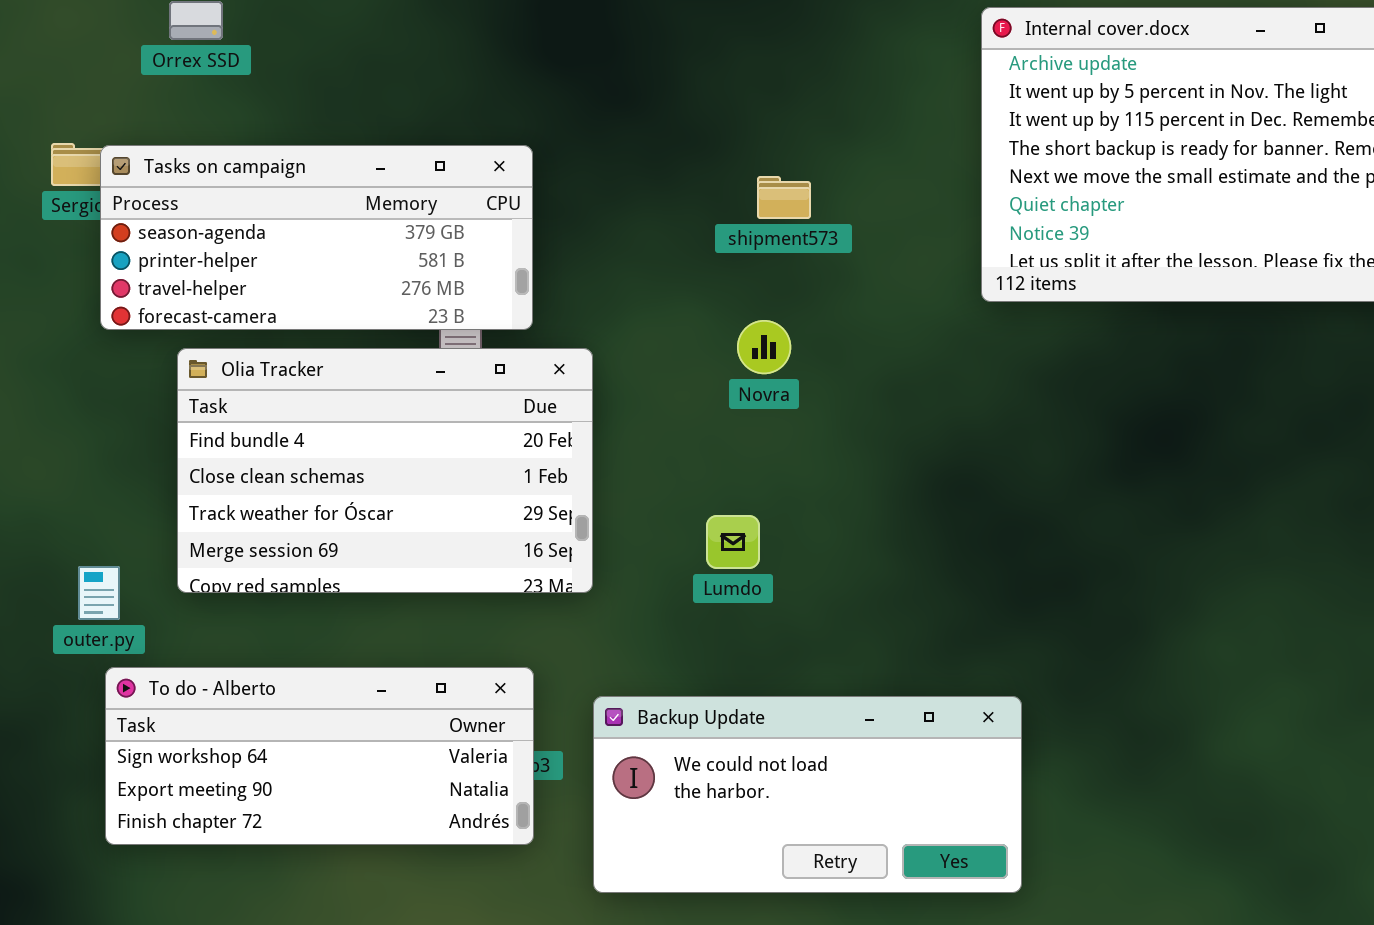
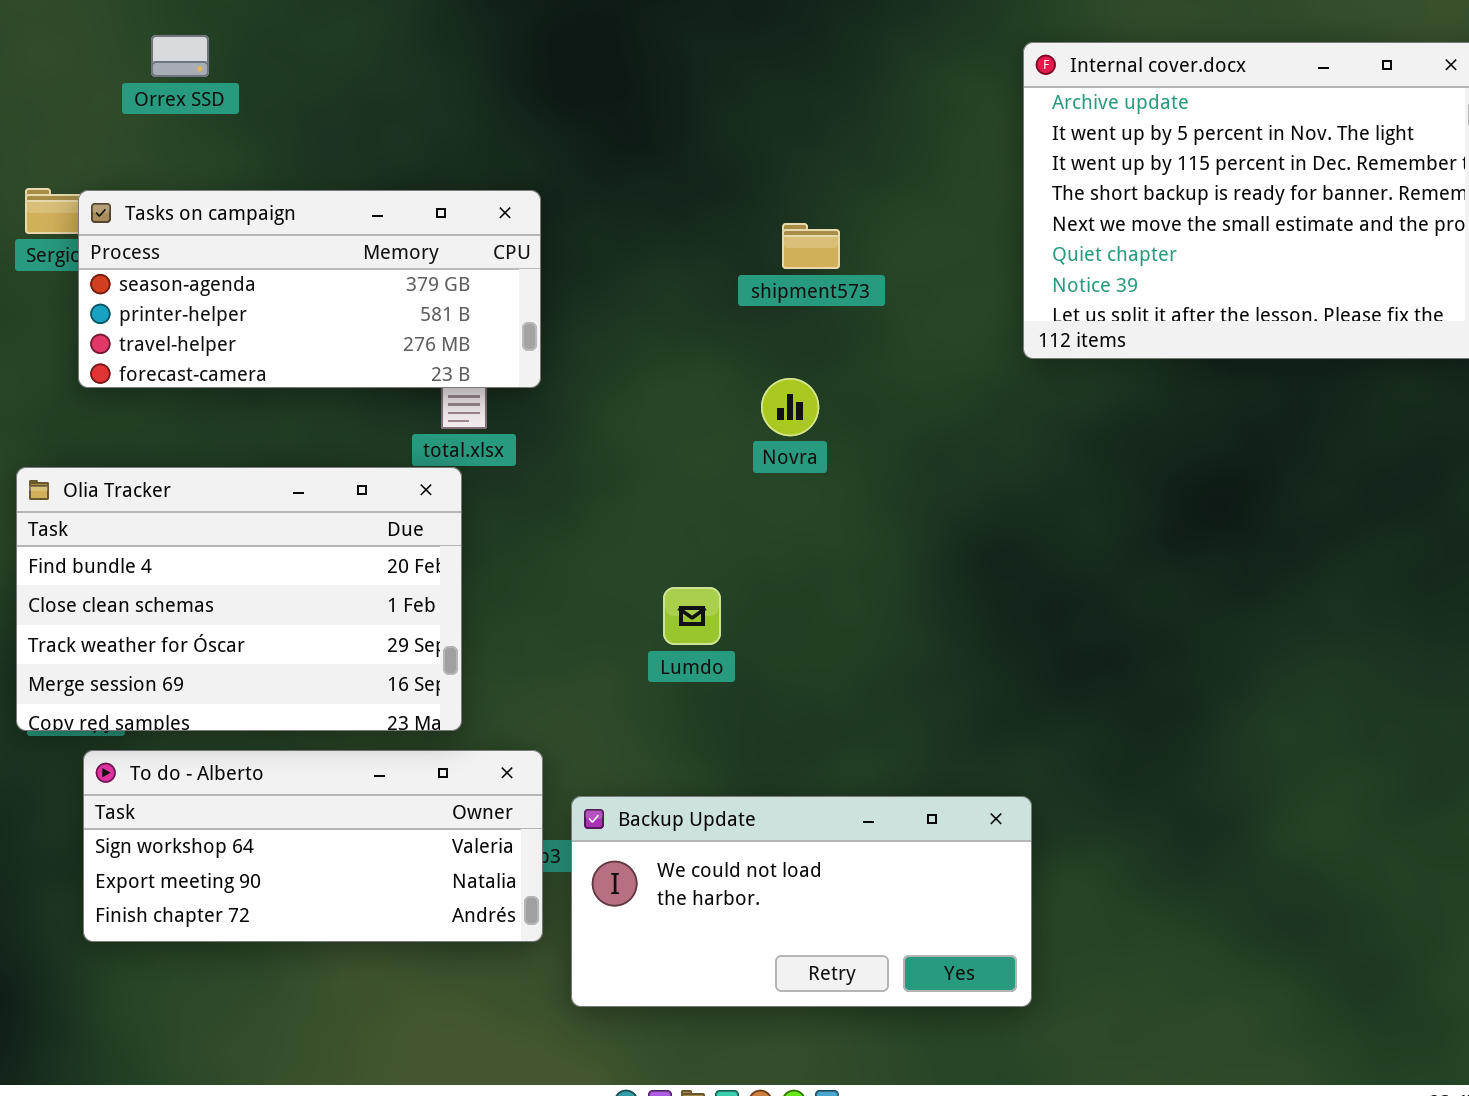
Olia Tracker: [177,348,593,593] -> [16,467,462,731], moved
Lumdo: [706,515,760,569] -> [663,587,721,645], moved
Backup Update: [593,696,1022,893] -> [571,796,1032,1007], moved

